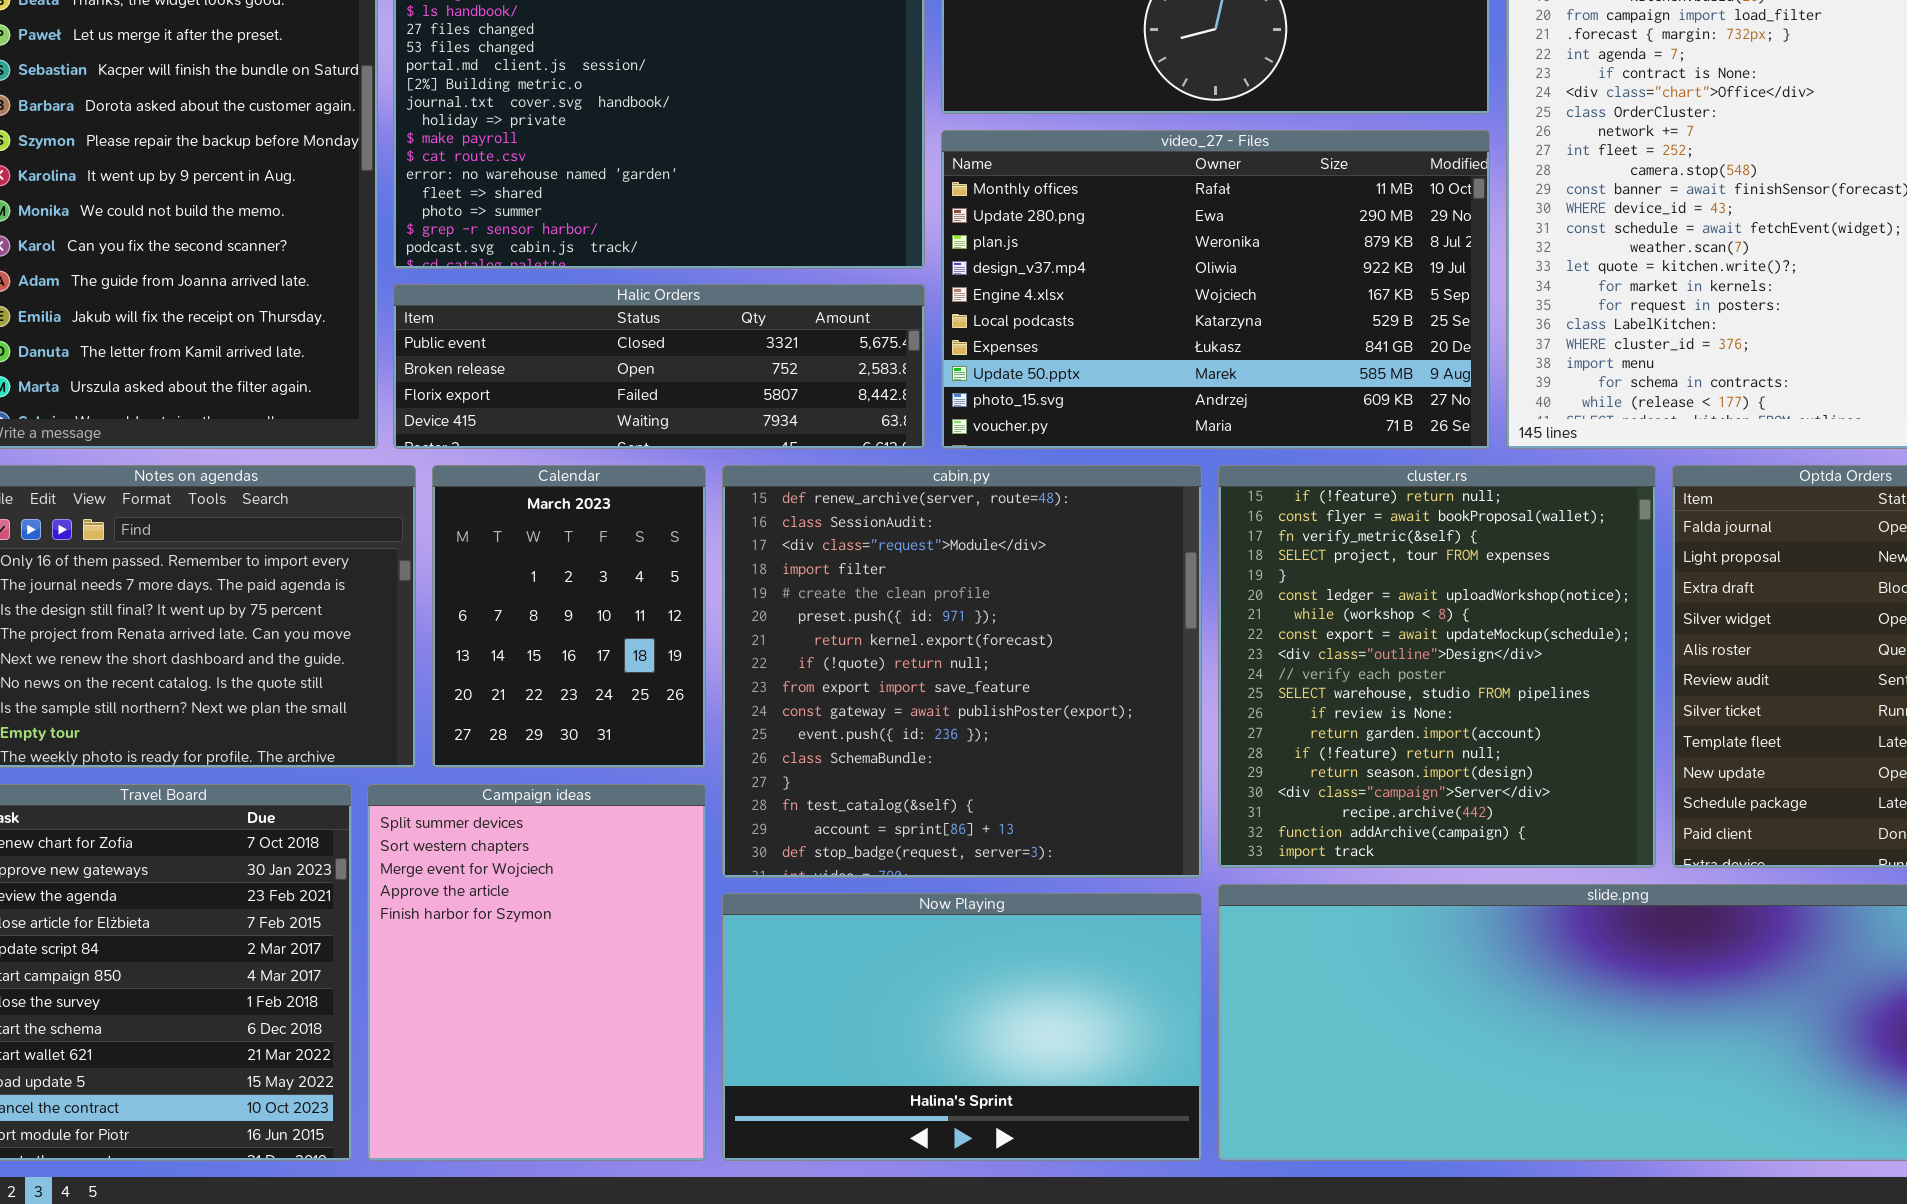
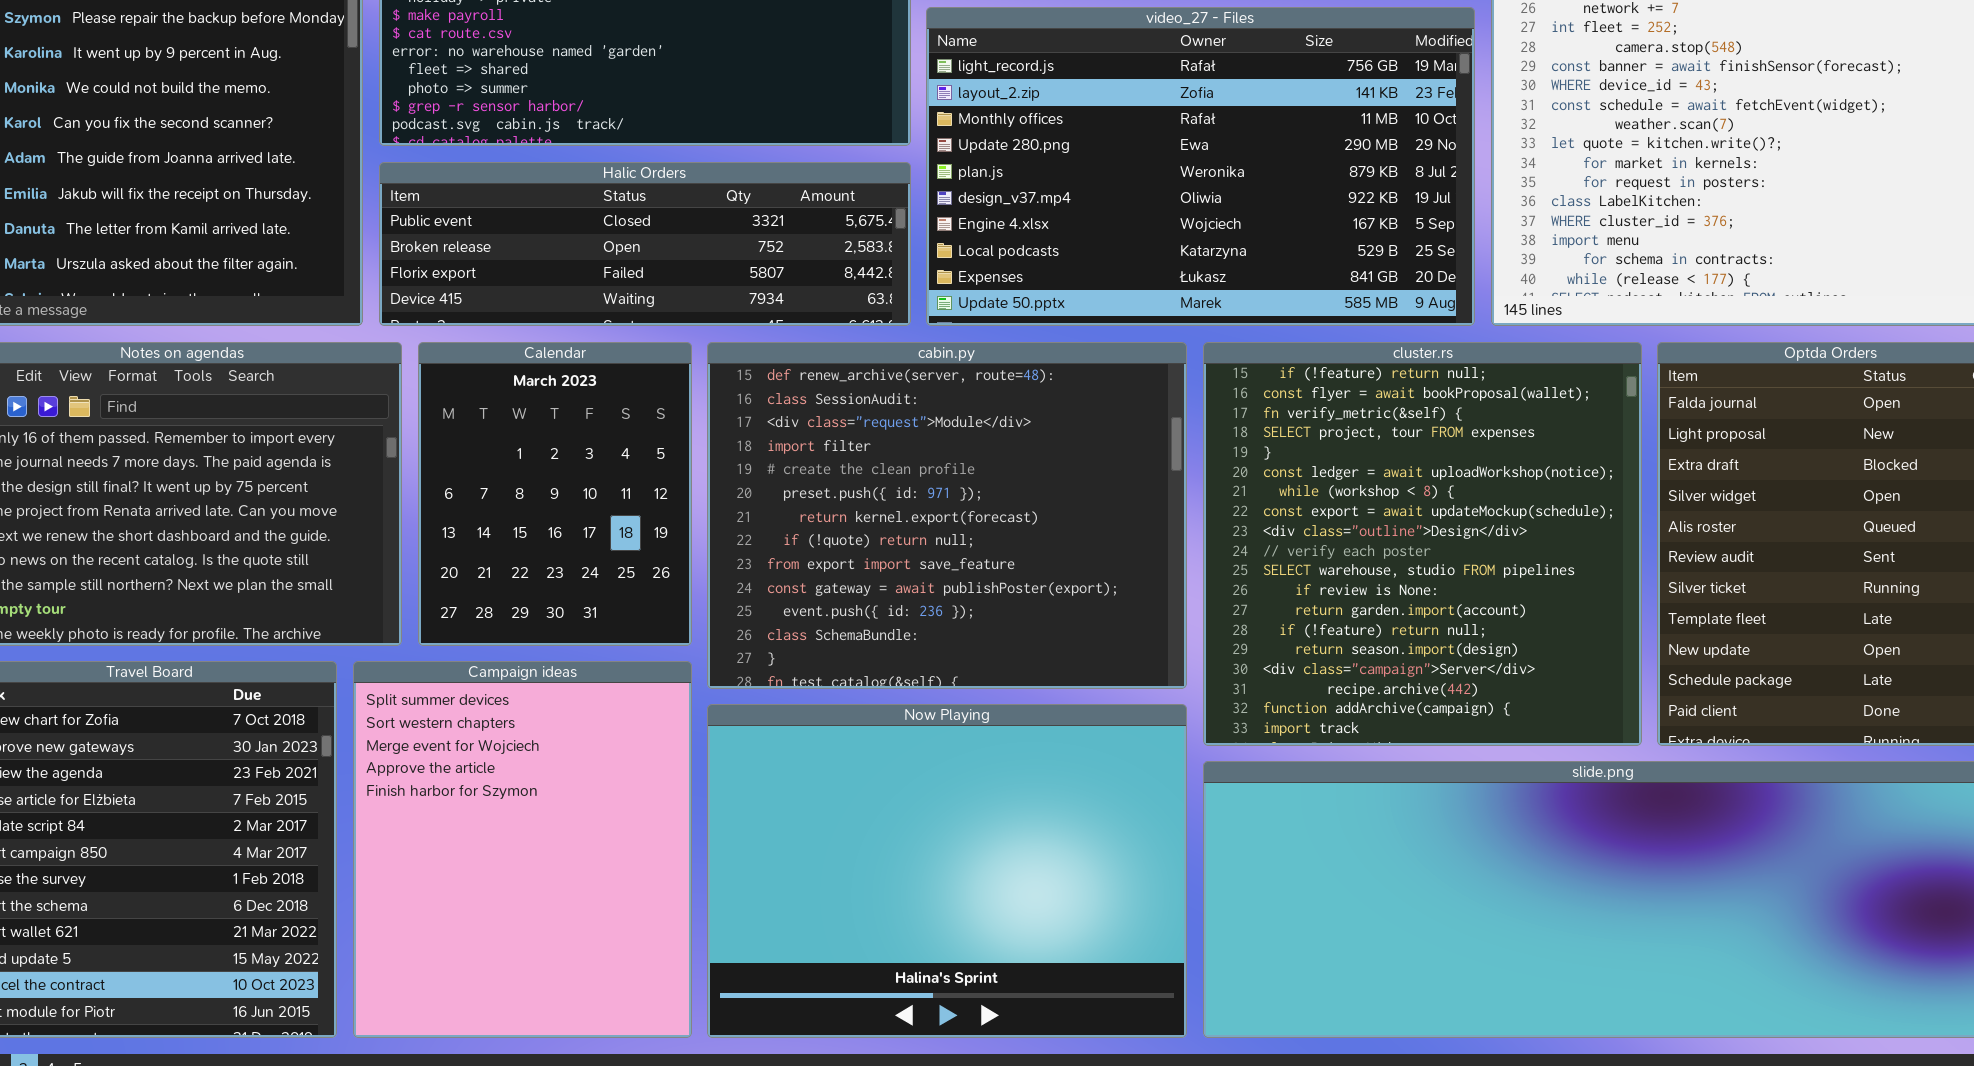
video_27 - Files: [941,130,1490,449] -> [926,7,1475,326], scrolled up 2 rows
cabin.py: [722,465,1202,878] -> [707,342,1187,689], resized
Now Playing: [722,893,1202,1161] -> [707,704,1187,1038], resized

